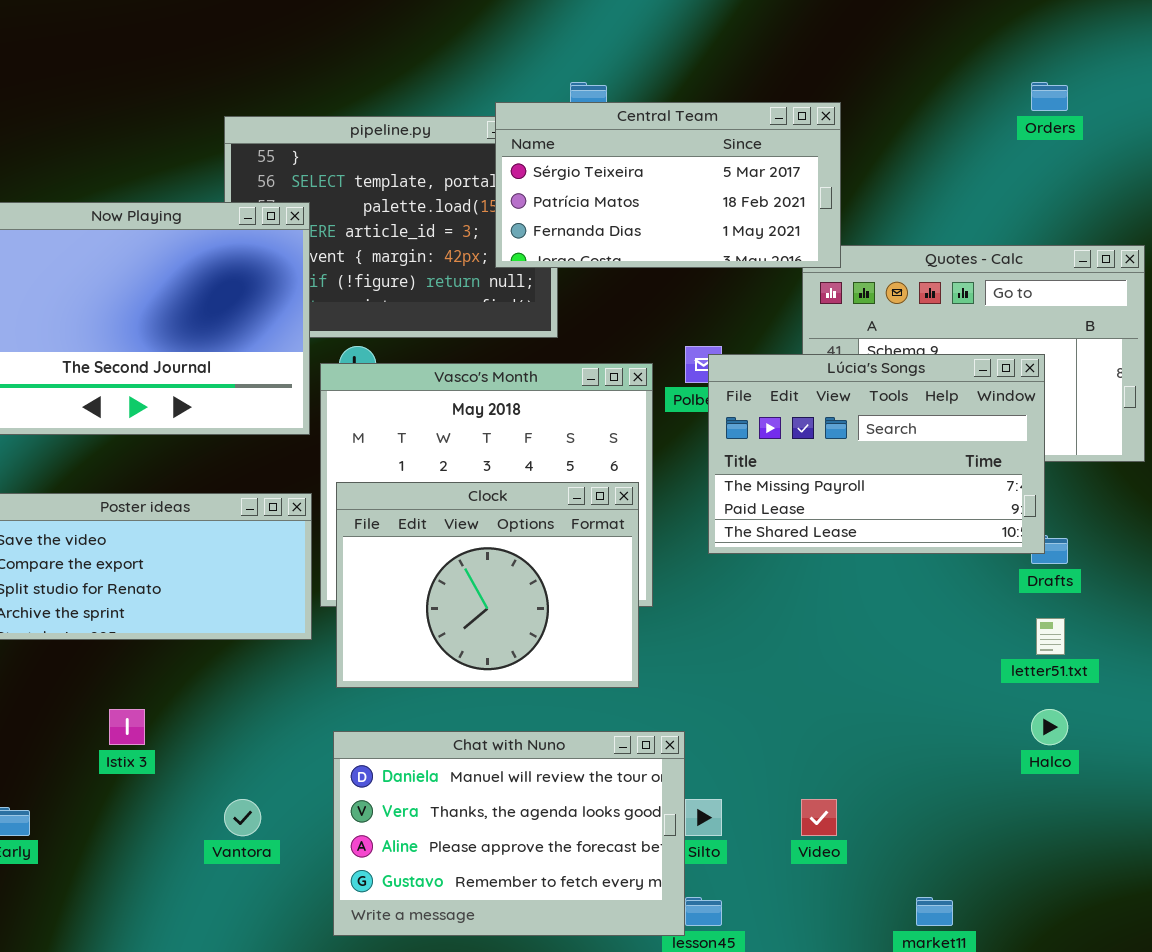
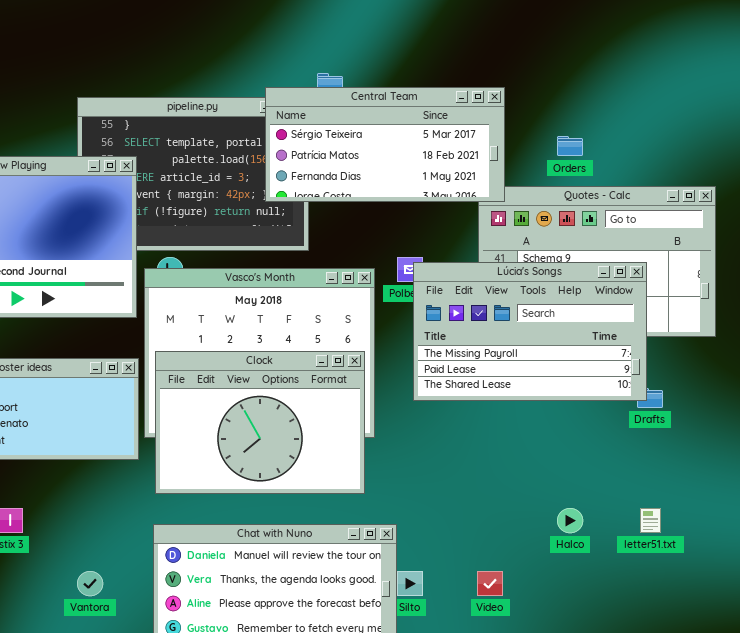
Orders: [1031,82,1068,111] -> [557,136,583,156], moved
letter51.txt: [1036,618,1065,655] -> [640,508,661,533], moved
Halco: [1031,709,1068,745] -> [557,508,583,533], moved

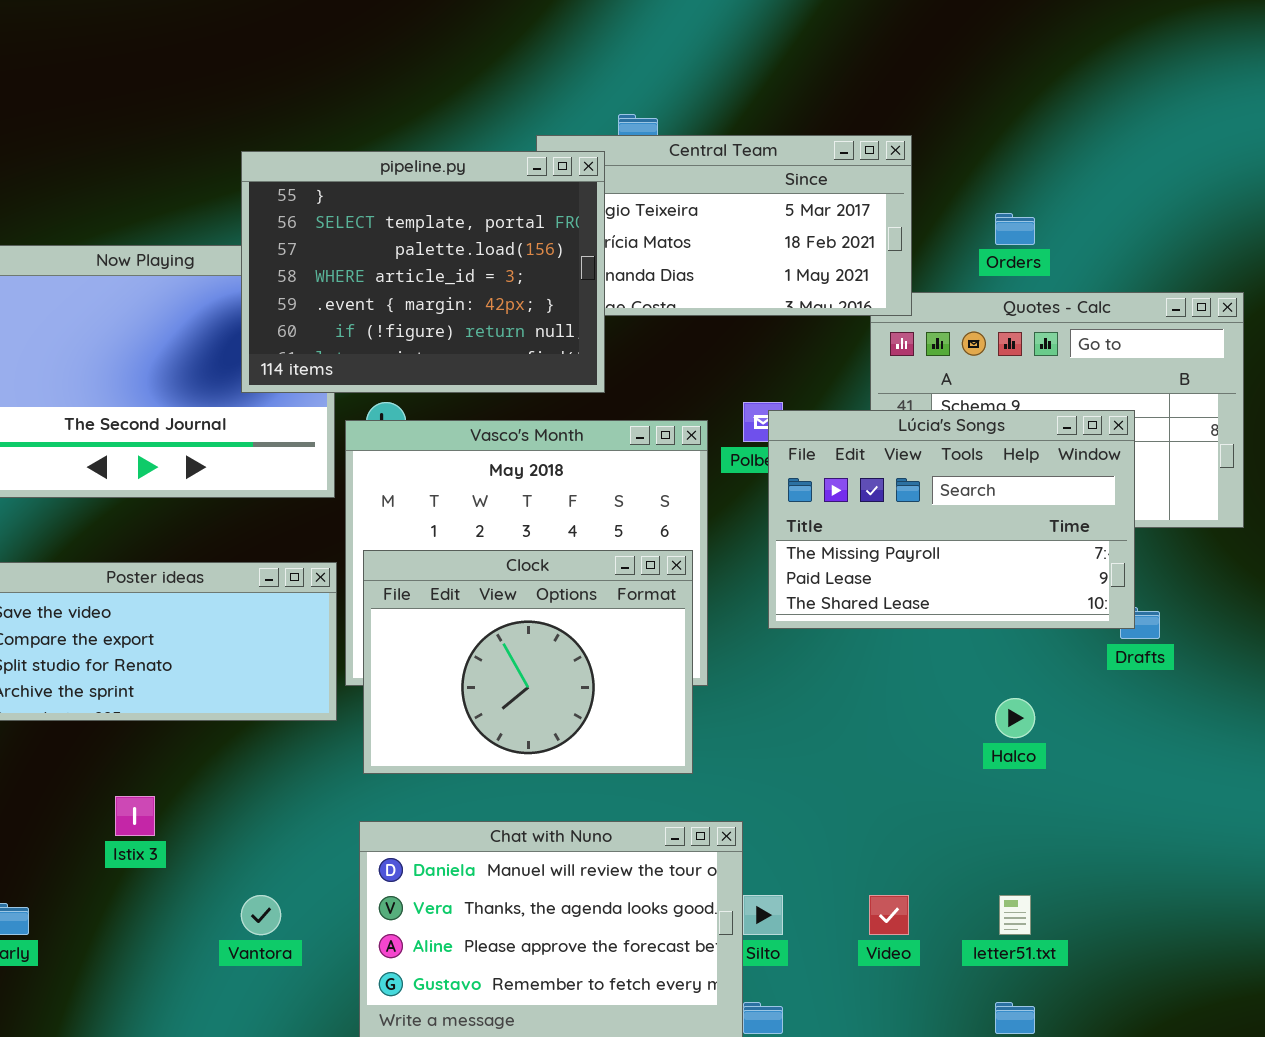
pipeline.py: [77,97,309,251] -> [241,151,605,393], raised
Halco: [557,508,583,533] -> [995,698,1035,738], moved
letter51.txt: [640,508,661,533] -> [999,895,1031,935], moved

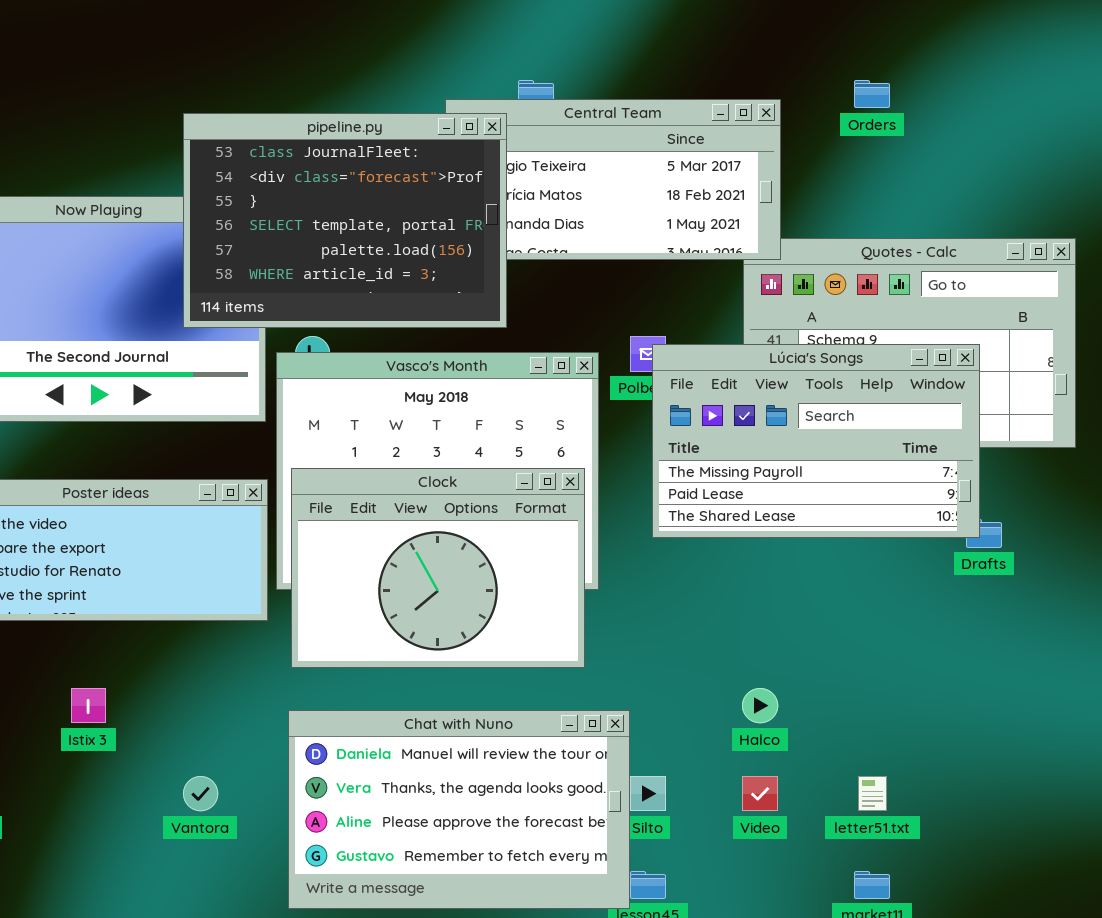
pipeline.py: [241,151,605,393] -> [183,113,507,328], scrolled up 2 rows
Orders: [995,213,1035,245] -> [854,80,890,108], moved
Halco: [995,698,1035,738] -> [742,688,778,723], moved

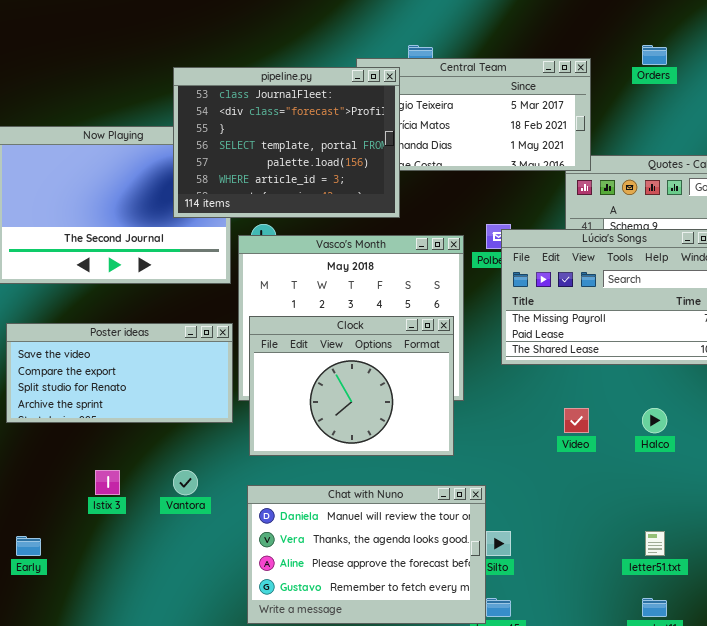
Halco: [742,688,778,723] -> [642,408,667,433], moved
Vantora: [183,776,218,811] -> [173,470,198,495], moved
Video: [742,776,778,811] -> [564,408,589,433], moved

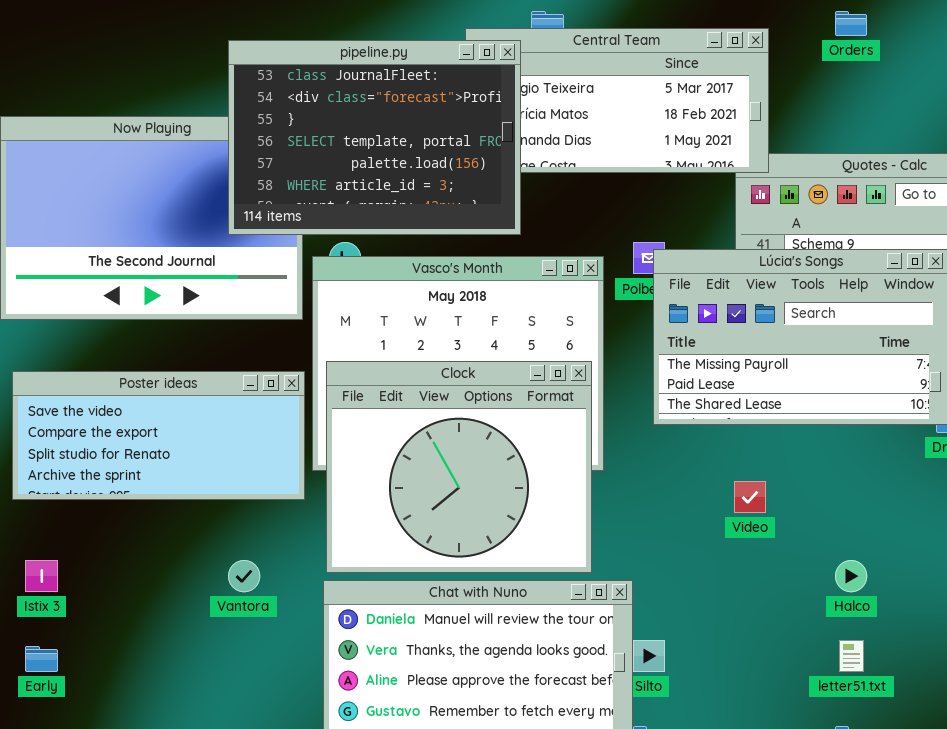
Clock: [249,316,454,456] -> [326,361,592,573], resized
Halco: [642,408,667,433] -> [835,560,867,592], moved
Istix 3: [95,470,120,495] -> [25,560,58,592], moved

